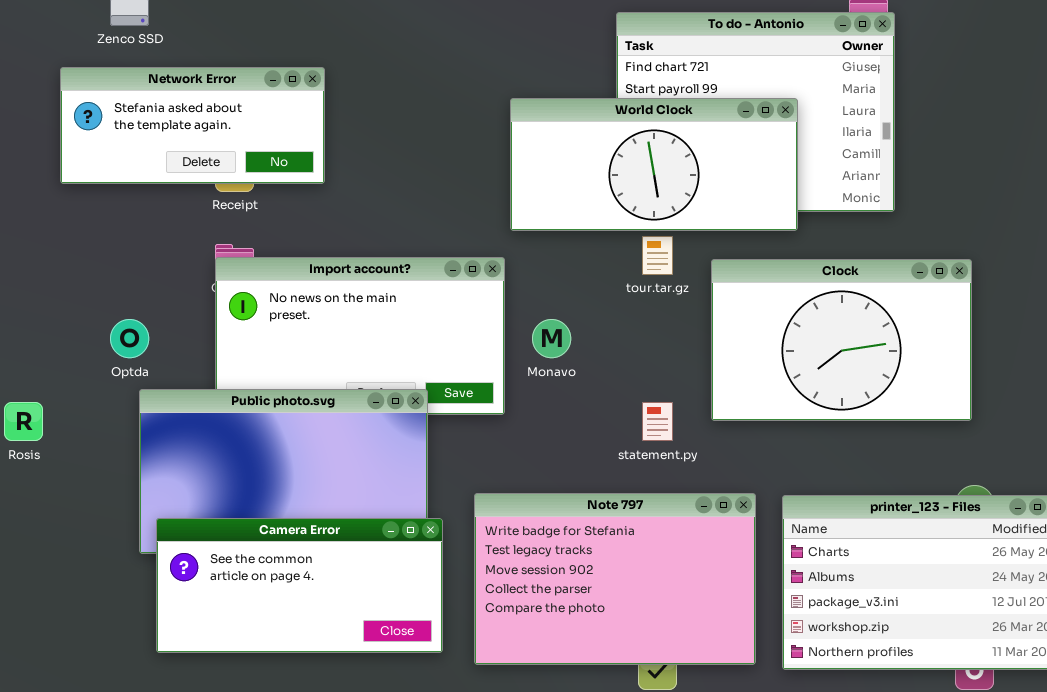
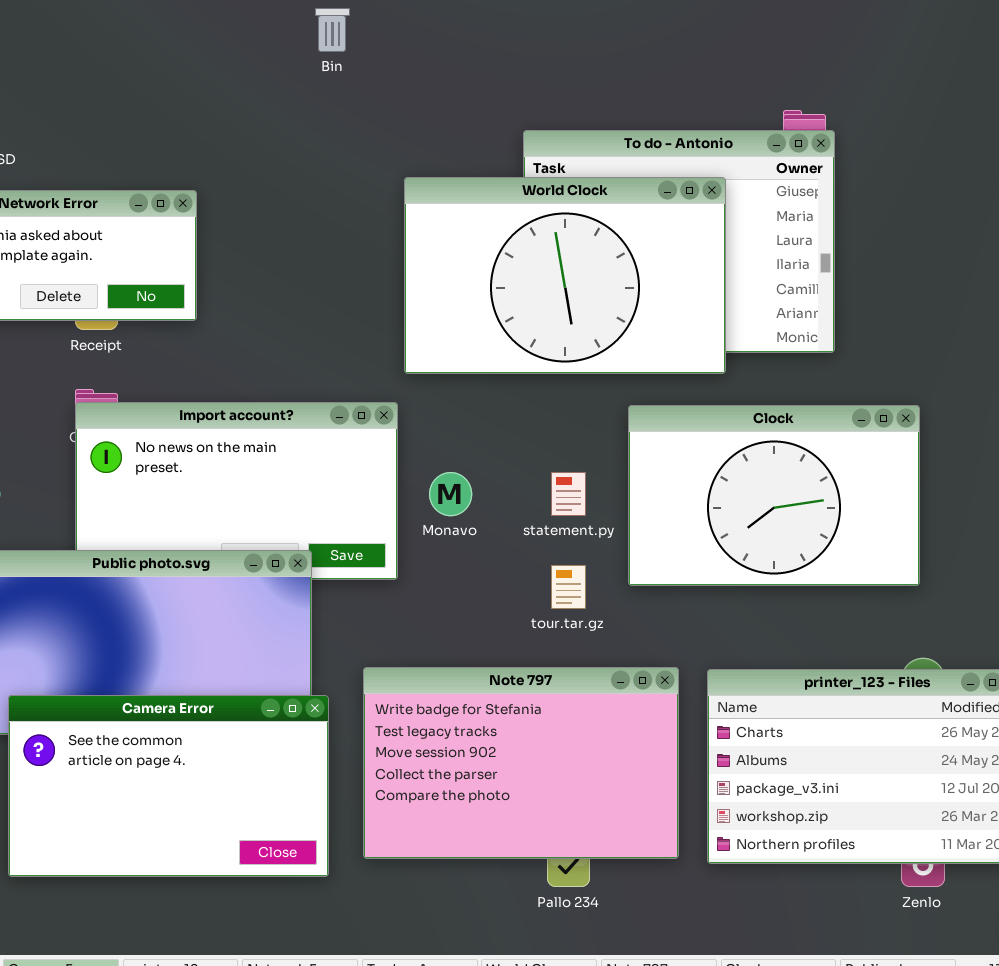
World Clock: [510,98,798,231] -> [404,177,726,374], resized
tour.tar.gz: [642,236,673,275] -> [551,565,586,609], moved
statement.py: [642,402,673,441] -> [551,472,586,516], moved
Camera Error: [156,518,443,653] -> [8,695,329,877], resized

